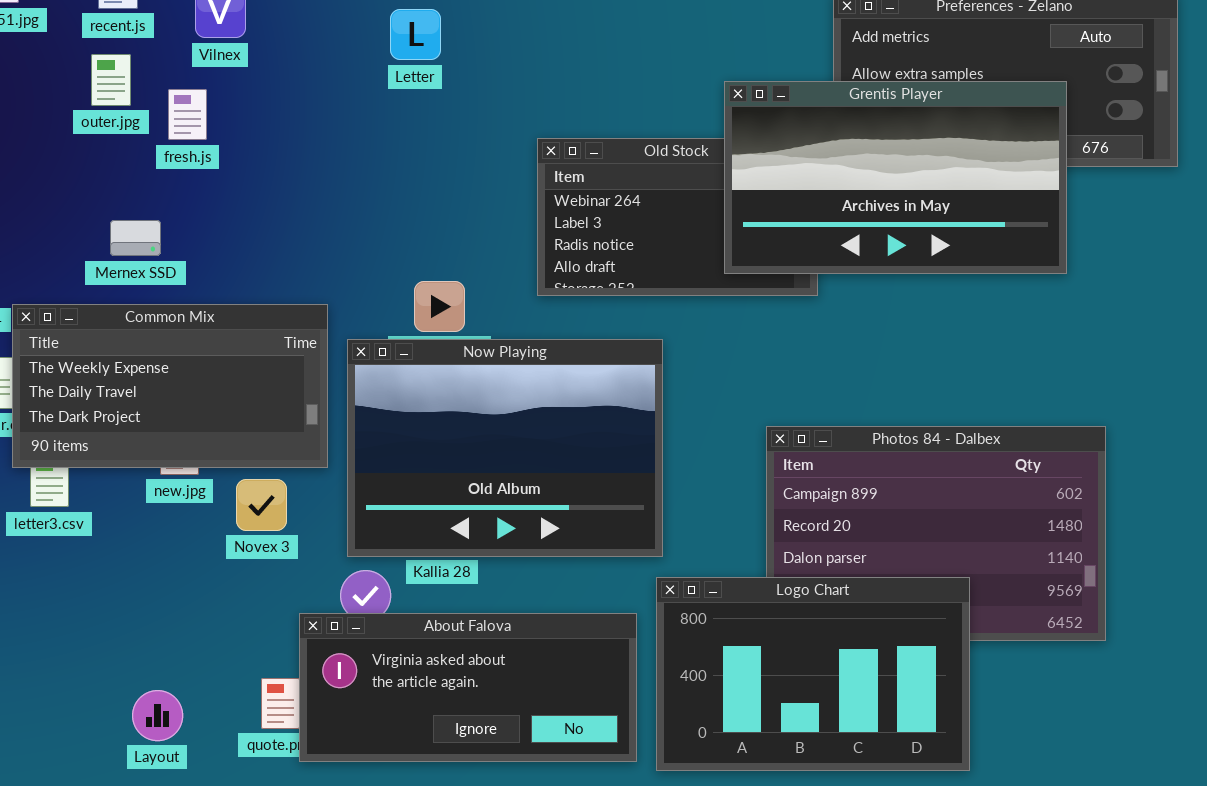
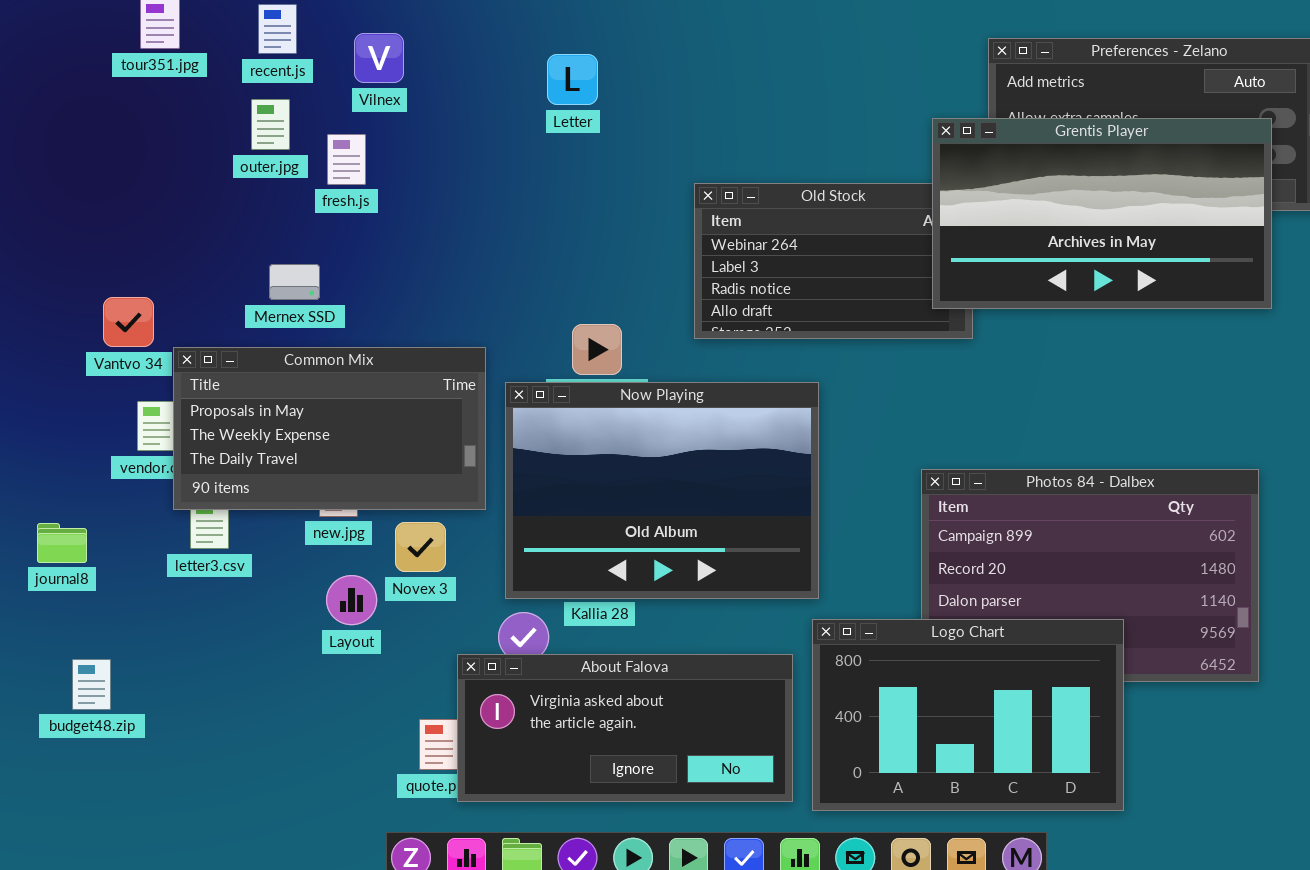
Grentis Player: [724,81,1067,274] -> [932,118,1272,309], moved
Common Mix: [12,304,328,468] -> [173,347,486,510], scrolled up 1 row
Layout: [132,690,183,741] -> [326,575,377,625], moved

